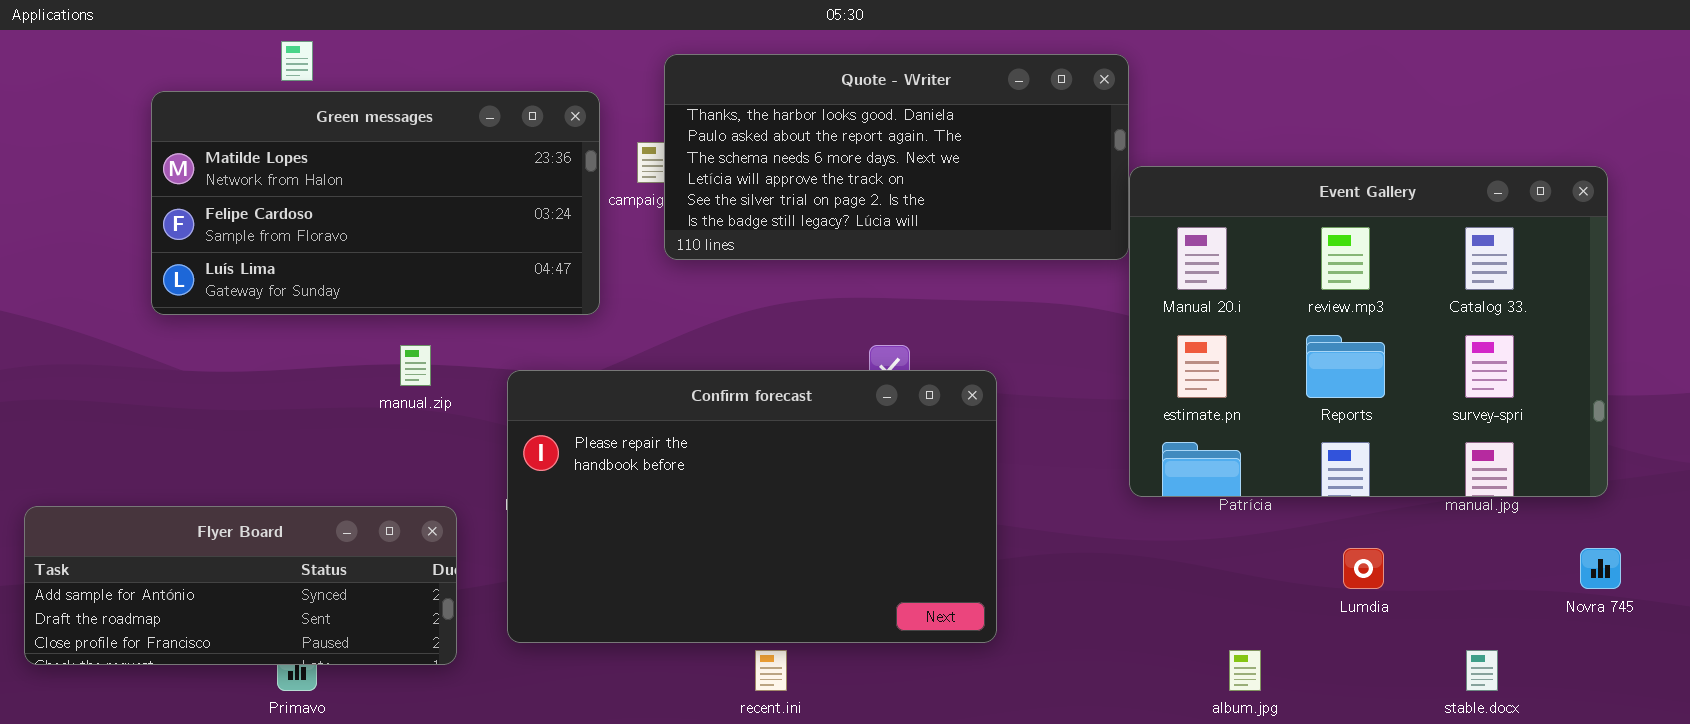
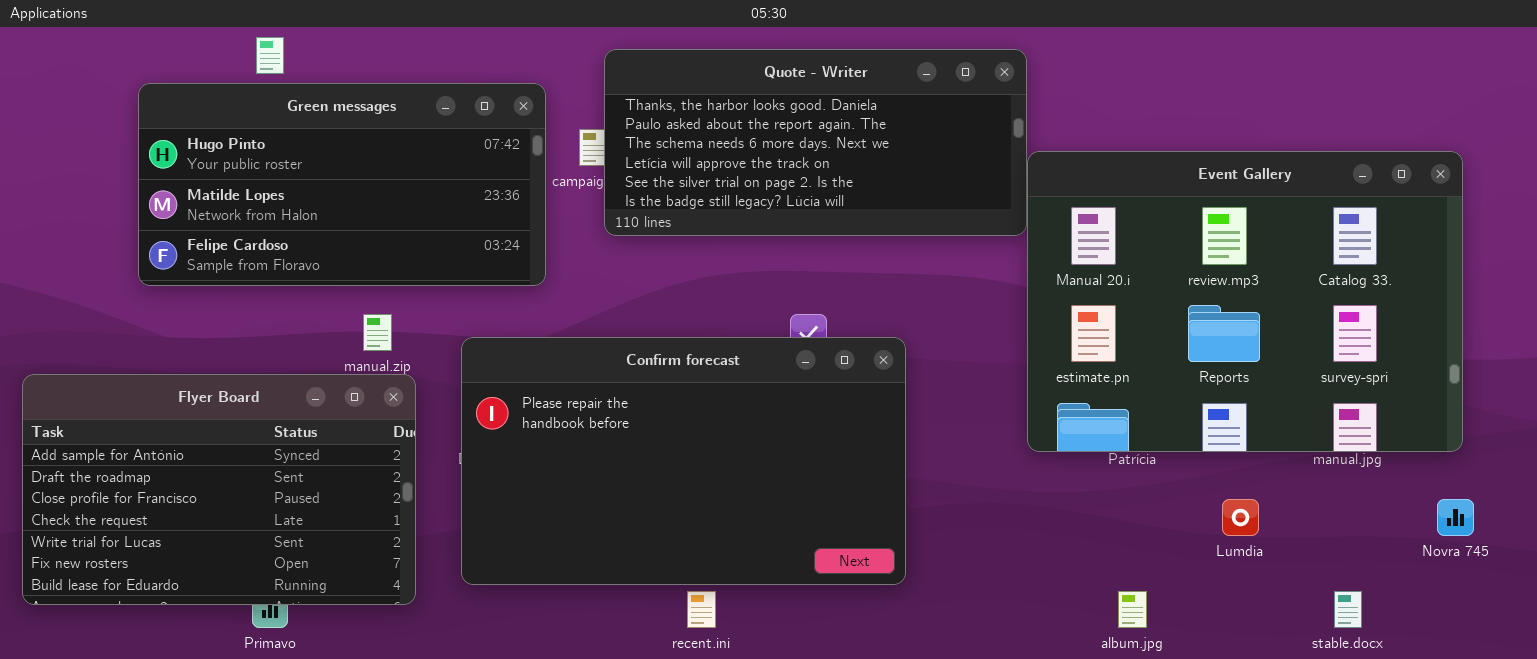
Green messages: [151,91,600,315] -> [138,83,546,286], scrolled up 1 row
Flyer Board: [24,506,457,665] -> [22,374,416,605], resized

